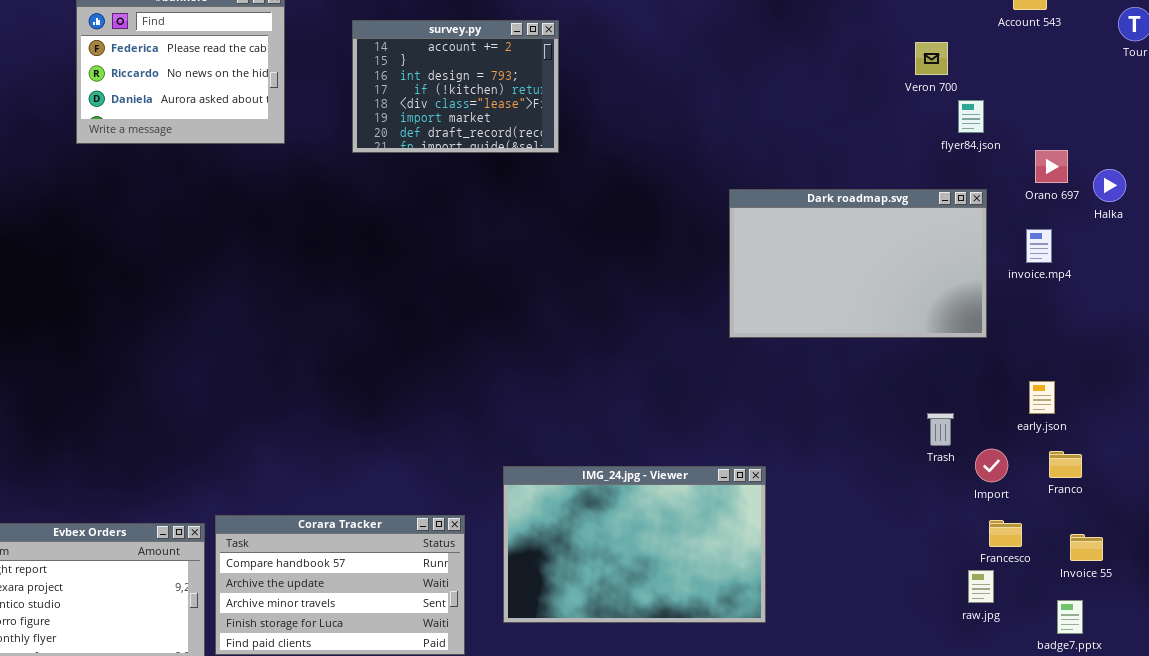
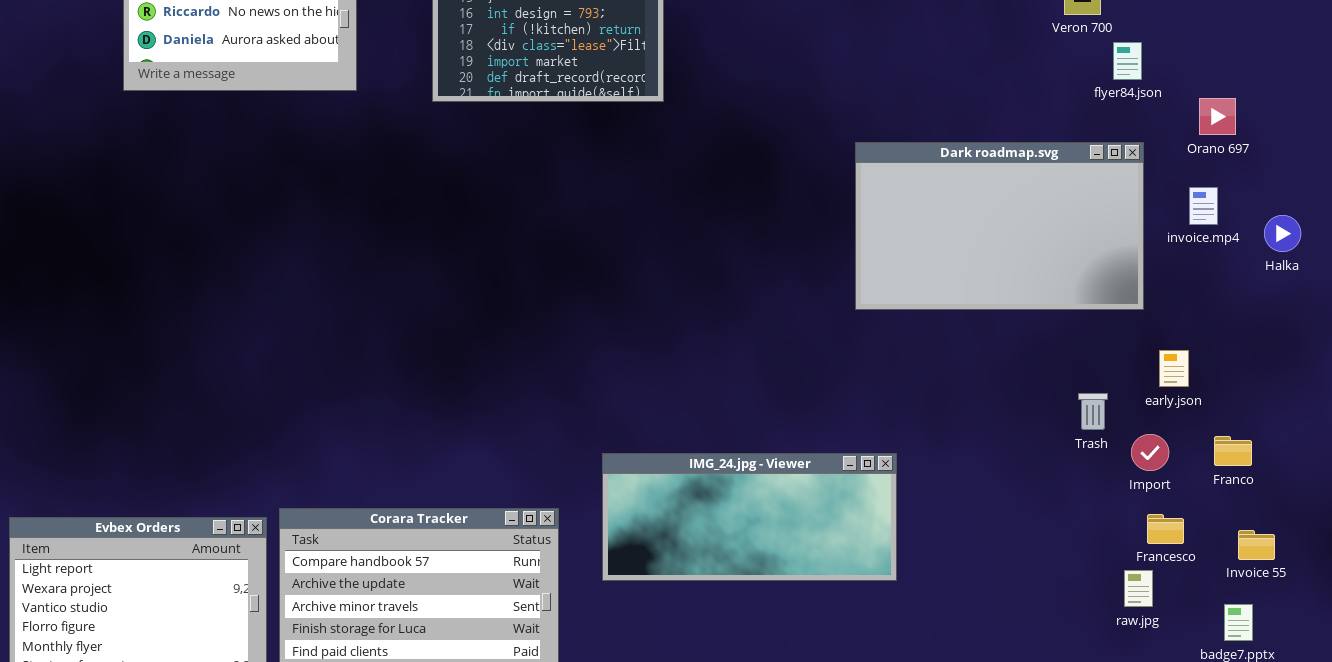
Halka: [1093,169,1126,202] -> [1264,215,1301,252], moved
early.json: [1029,381,1055,414] -> [1159,350,1189,387], moved
IMG_24.jpg - Viewer: [503,466,766,623] -> [602,453,897,581], resized

